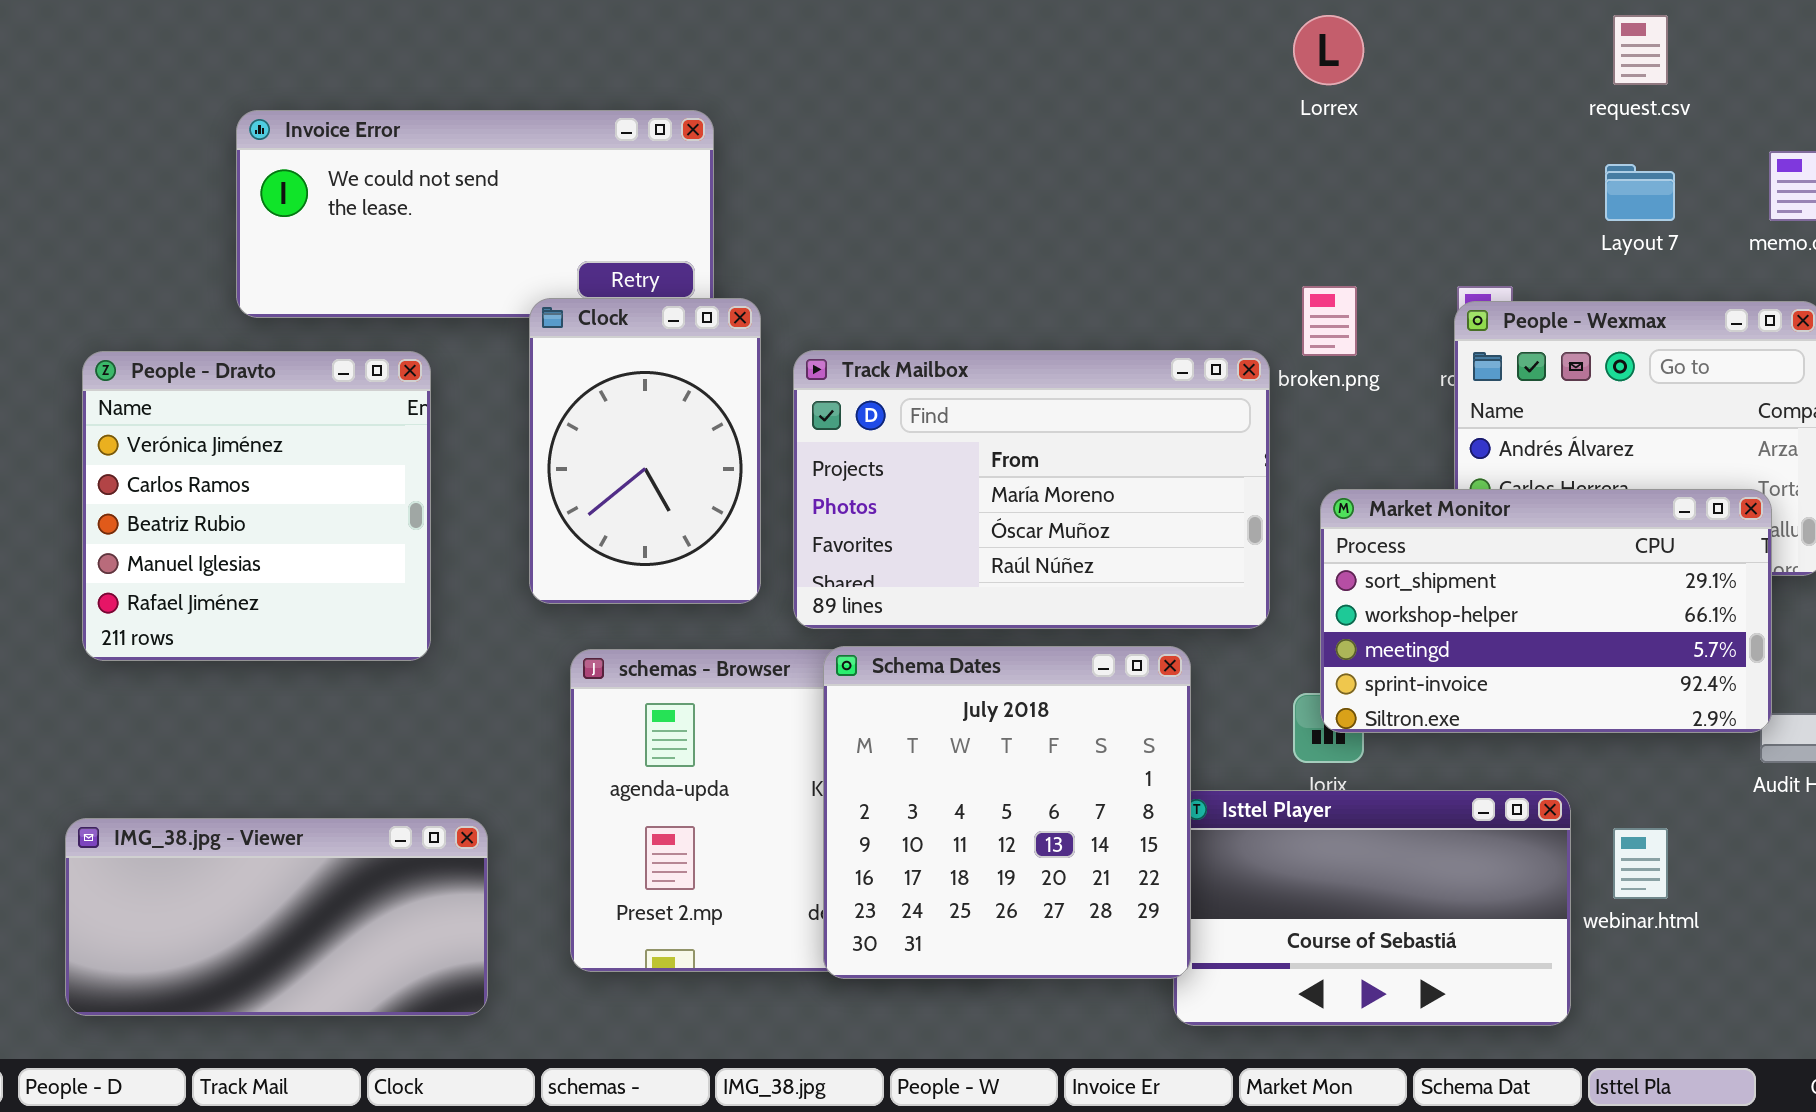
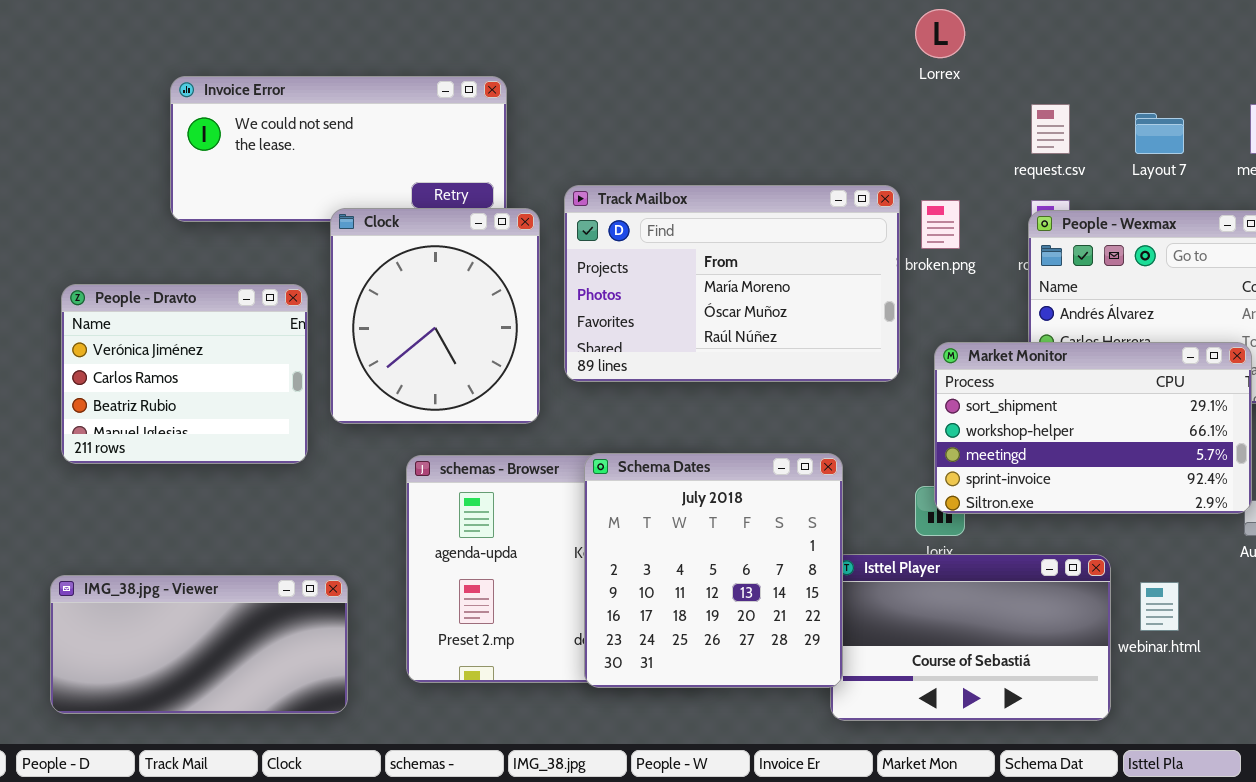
request.csv: [1613,15,1668,85] -> [1031,104,1070,154], moved
Clock: [529,298,761,604] -> [330,208,540,424], resized
Track Mailbox: [793,350,1270,629] -> [564,185,900,382], moved
People - Dravto: [82,351,431,661] -> [61,284,308,464], resized

